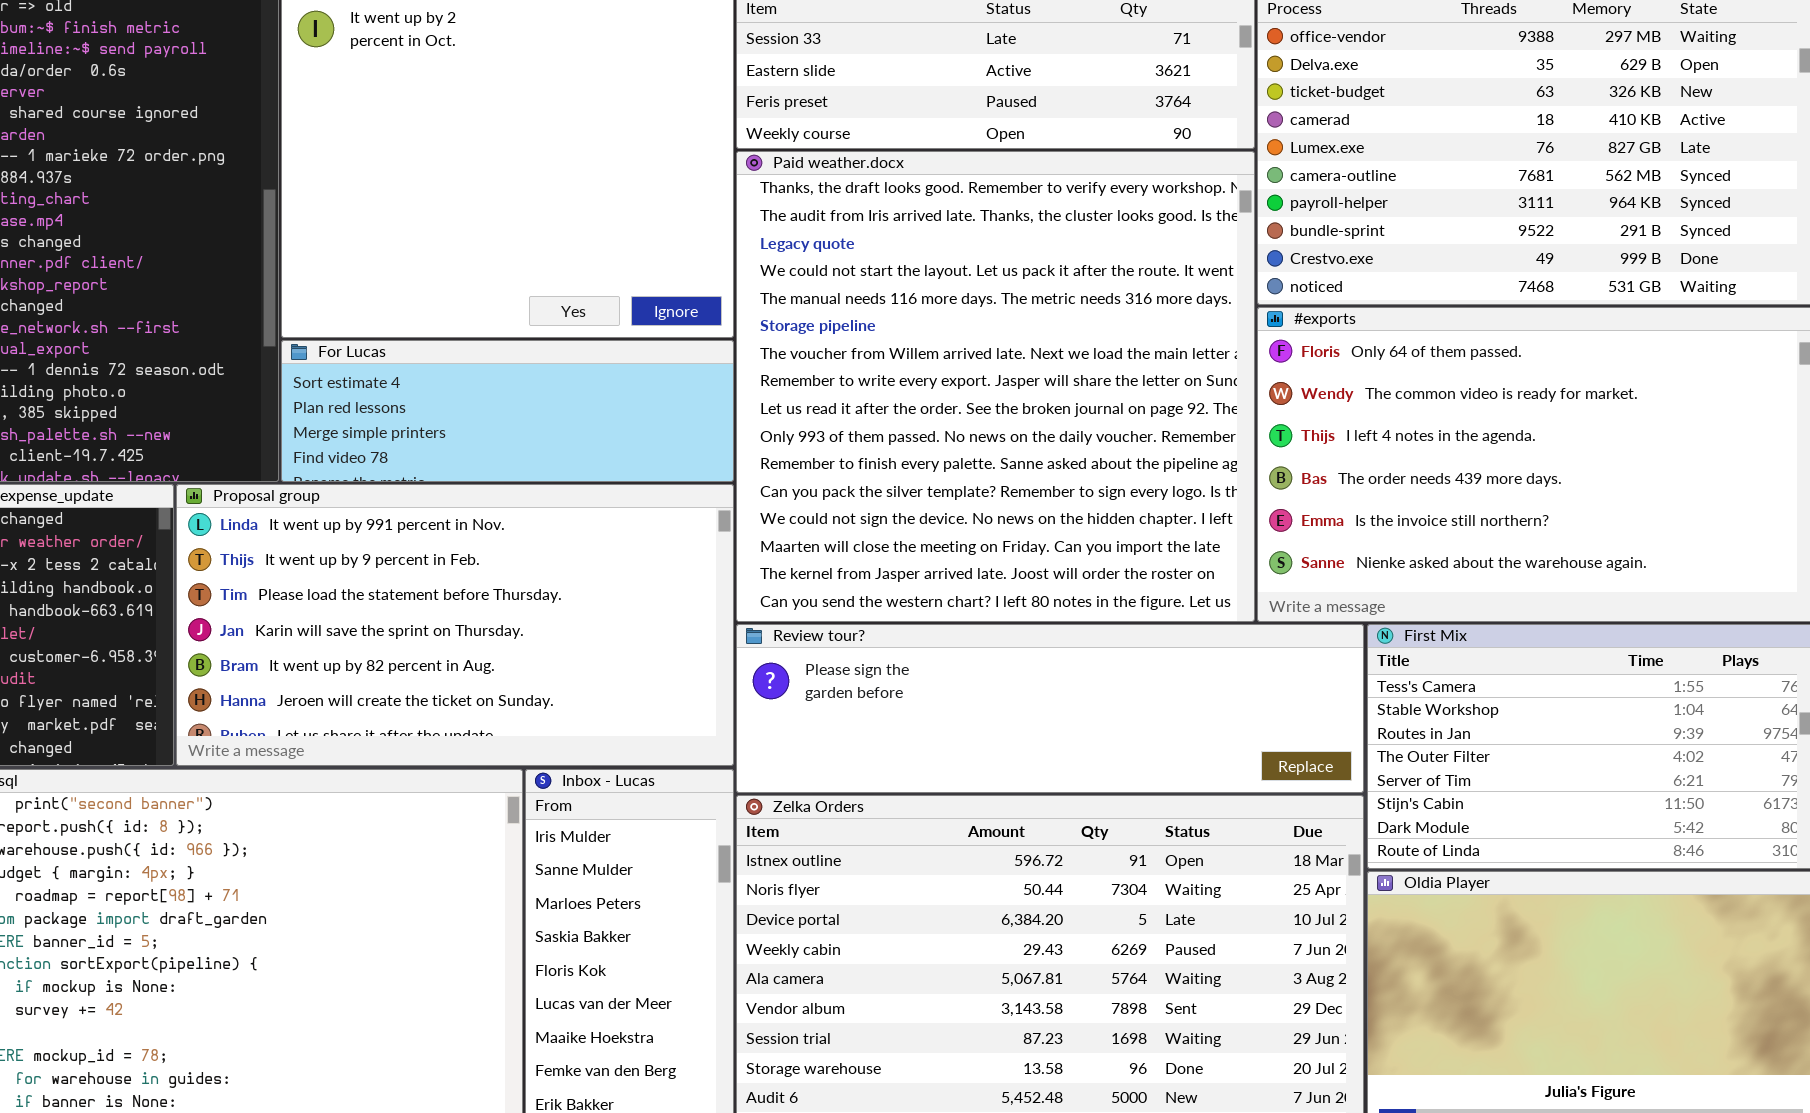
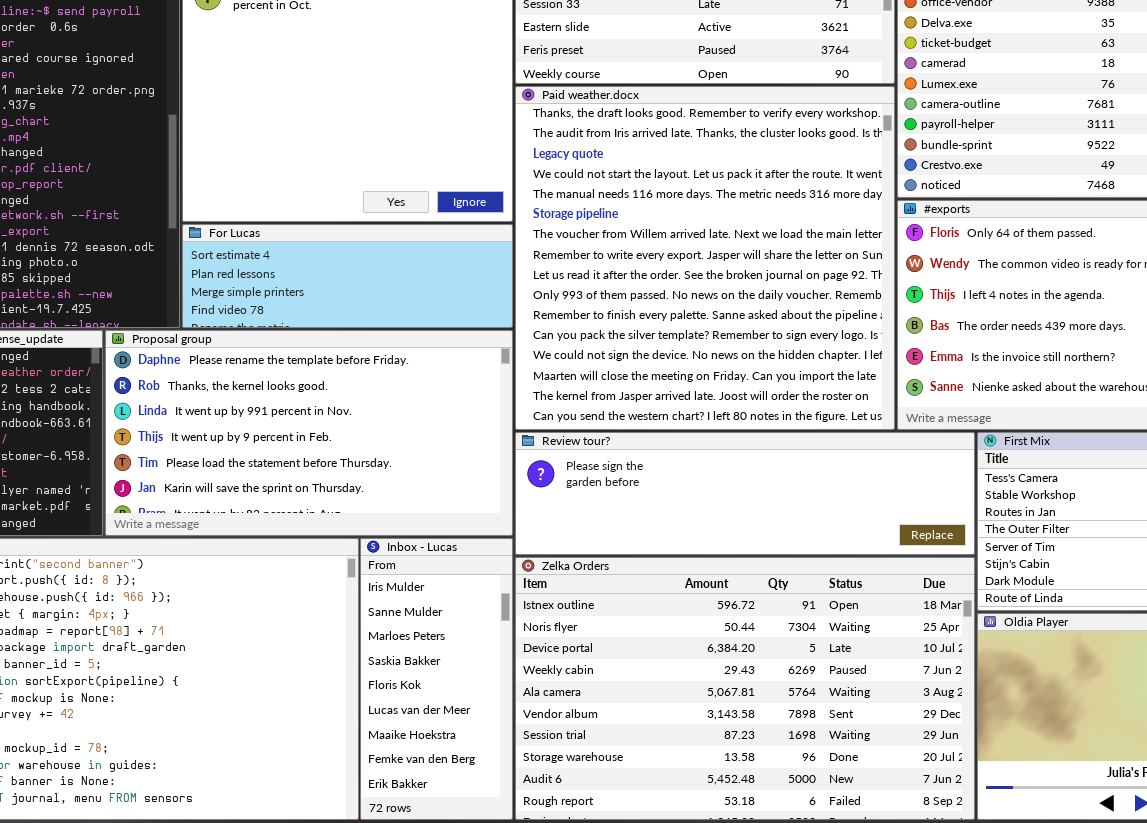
Proposal group: [176,484,734,766] -> [105,330,513,536], scrolled up 2 rows

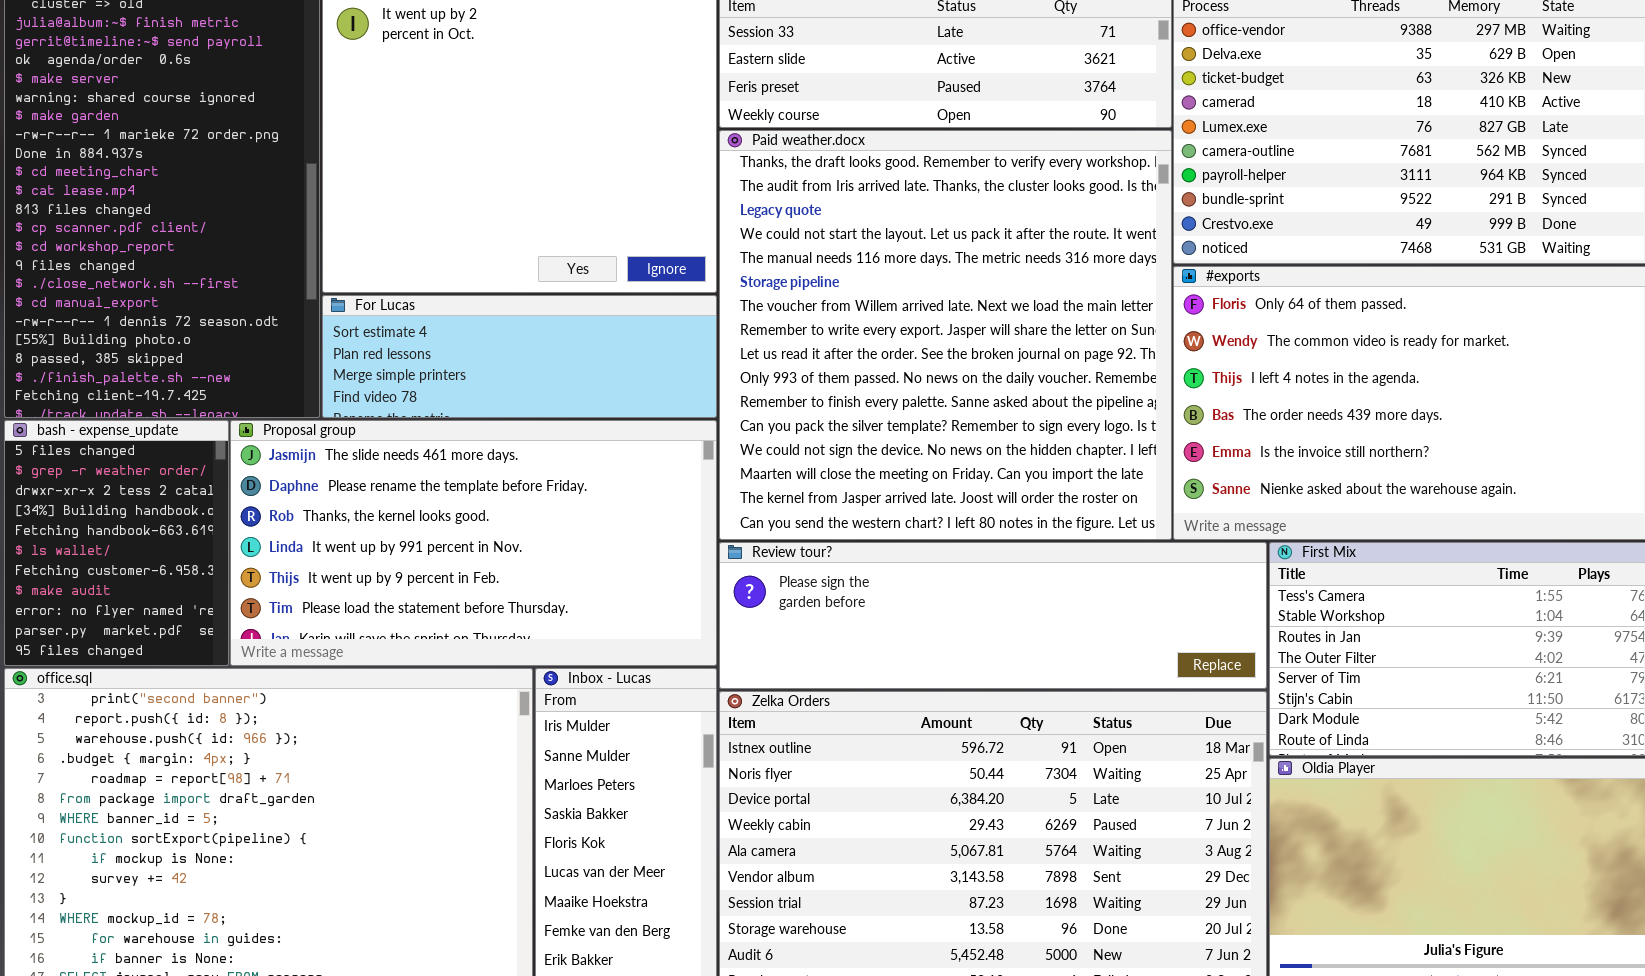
Proposal group: [105,330,513,536] -> [230,420,717,666], scrolled up 1 row

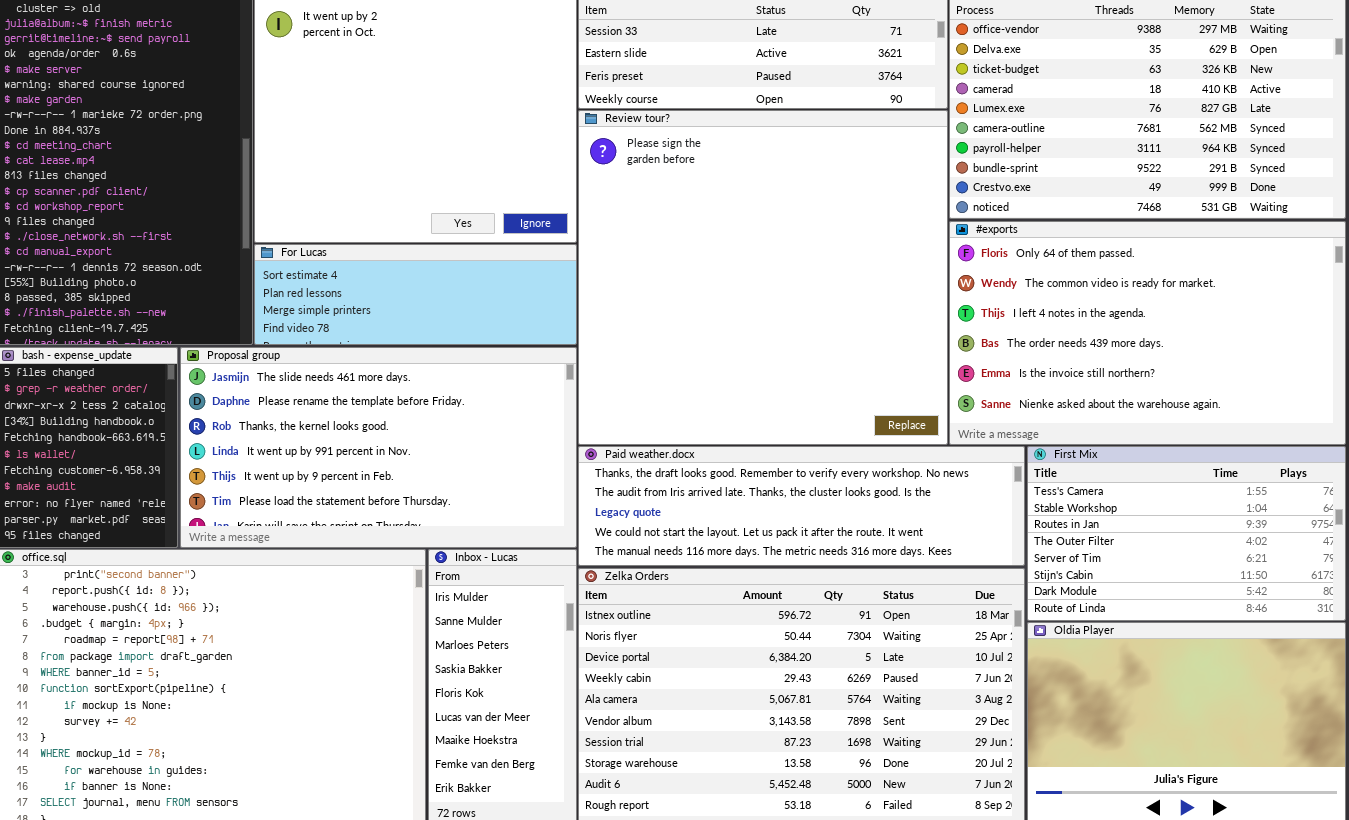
Paid weather.docx: [719,130,1172,540] -> [578,446,1025,566], moved, resized
Review tour?: [719,542,1267,689] -> [578,110,948,445], moved, resized

